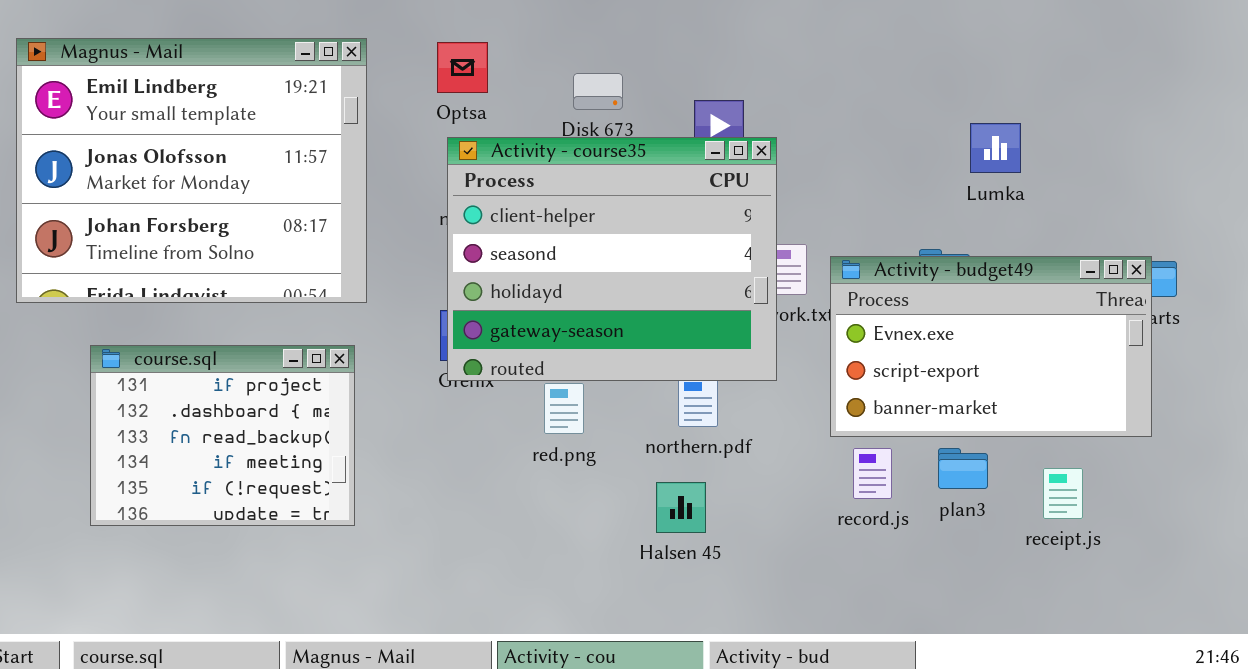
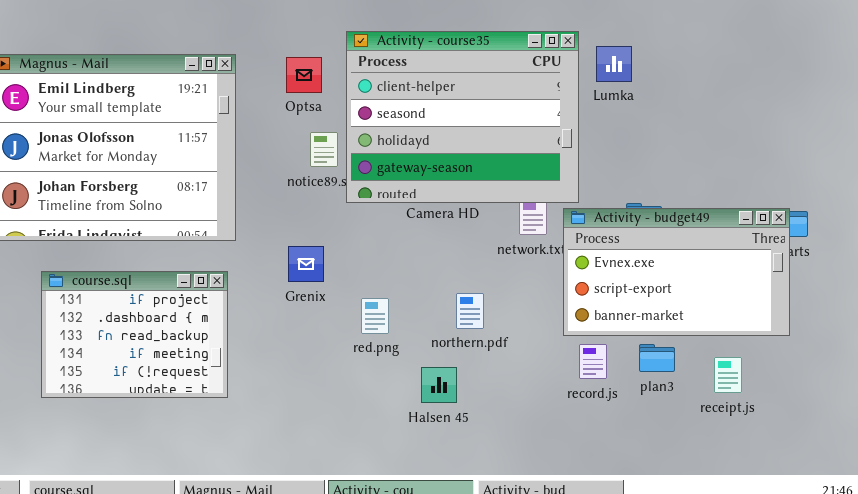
Lumka: [970,123,1021,173] -> [596,46,632,82], moved
Activity - course35: [447,137,777,381] -> [346,31,579,203], moved
Halsen 45: [656,482,706,533] -> [421,367,457,403], moved

